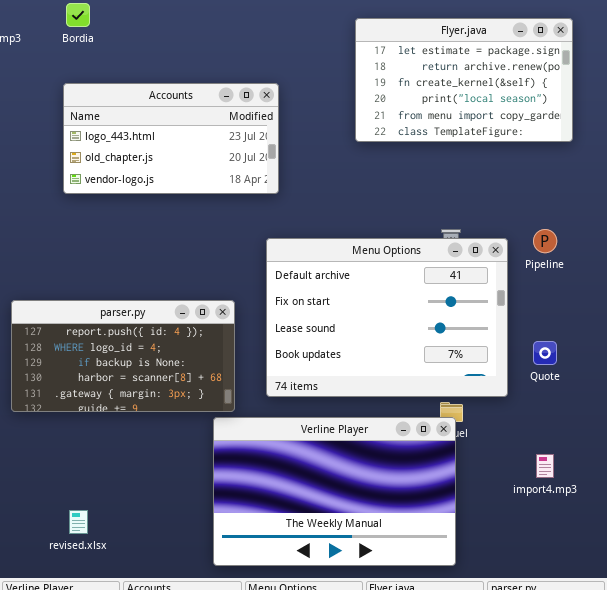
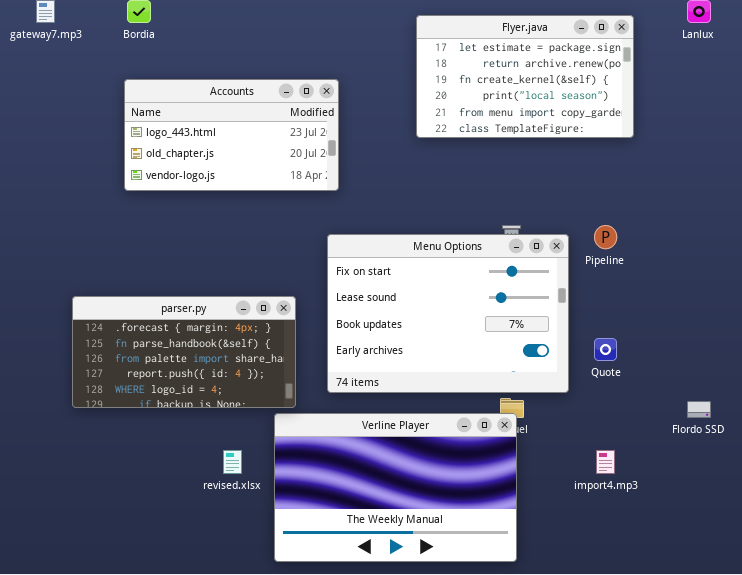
Menu Options: [266,238,508,397] -> [327,234,569,393], scrolled down 1 row
parser.py: [11,300,235,412] -> [72,296,296,408], scrolled up 3 rows
revised.xlsx: [69,510,88,534] -> [223,450,242,474], moved

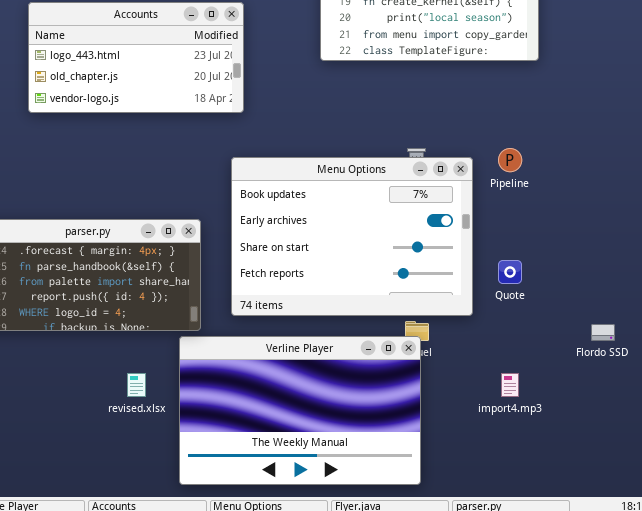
Menu Options: [327,234,569,393] -> [231,157,473,316], scrolled down 2 rows

